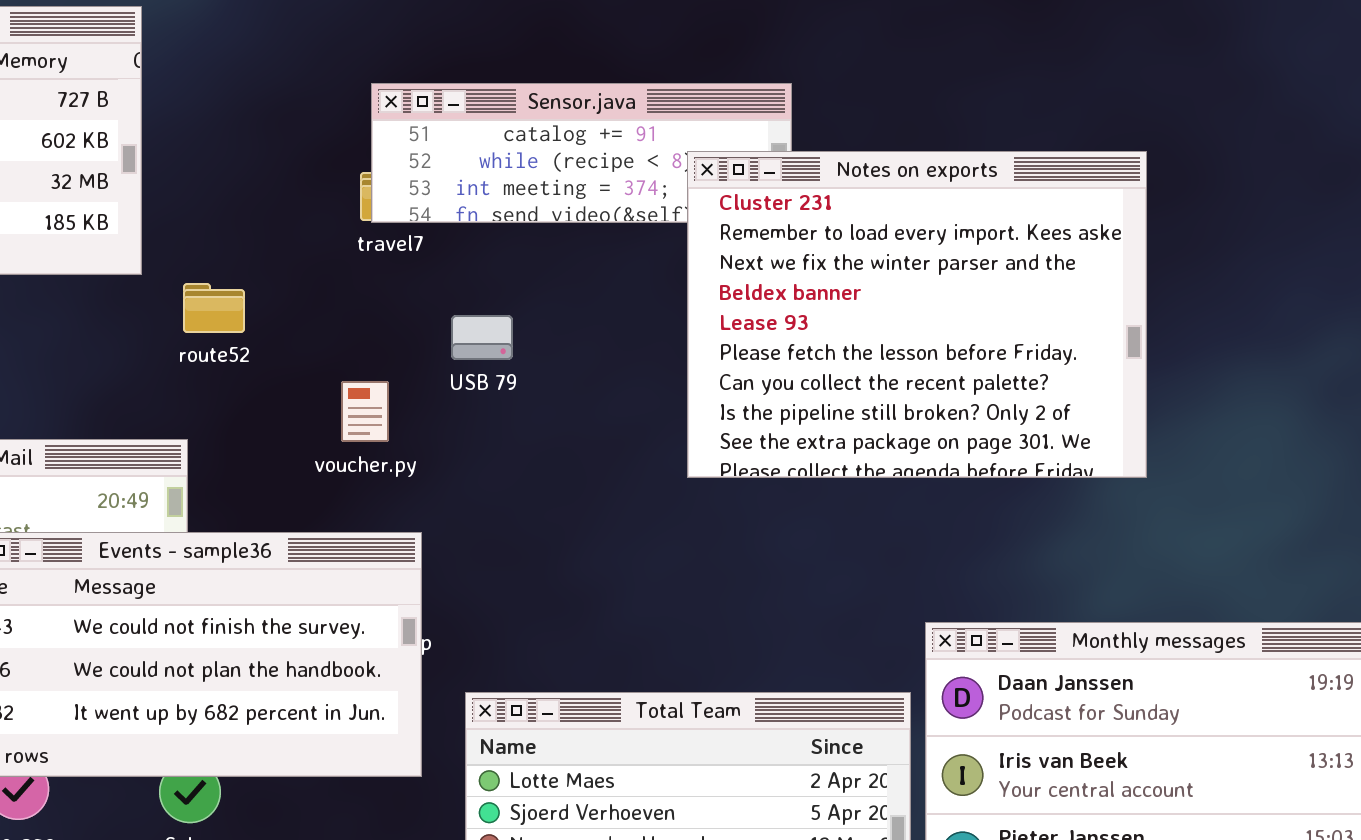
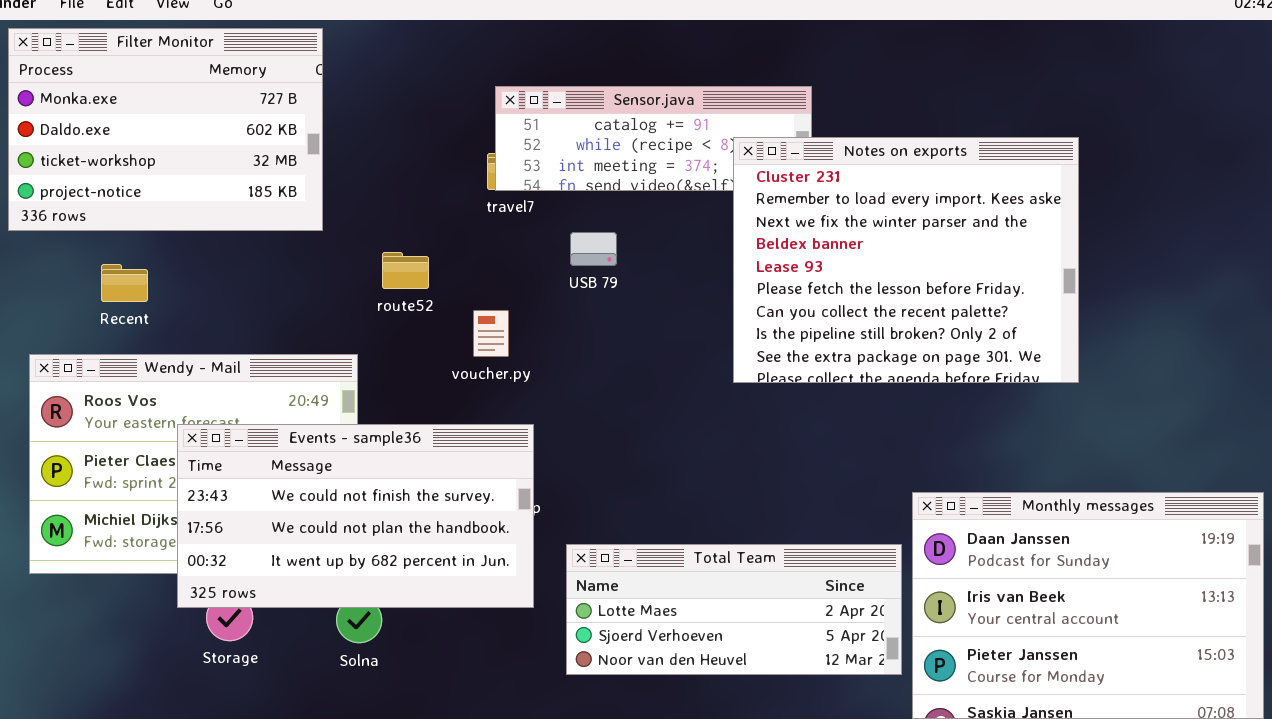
route52: [183,283,245,333] -> [382,252,429,289], moved
USB 79: [451,315,513,360] -> [570,232,617,266], moved

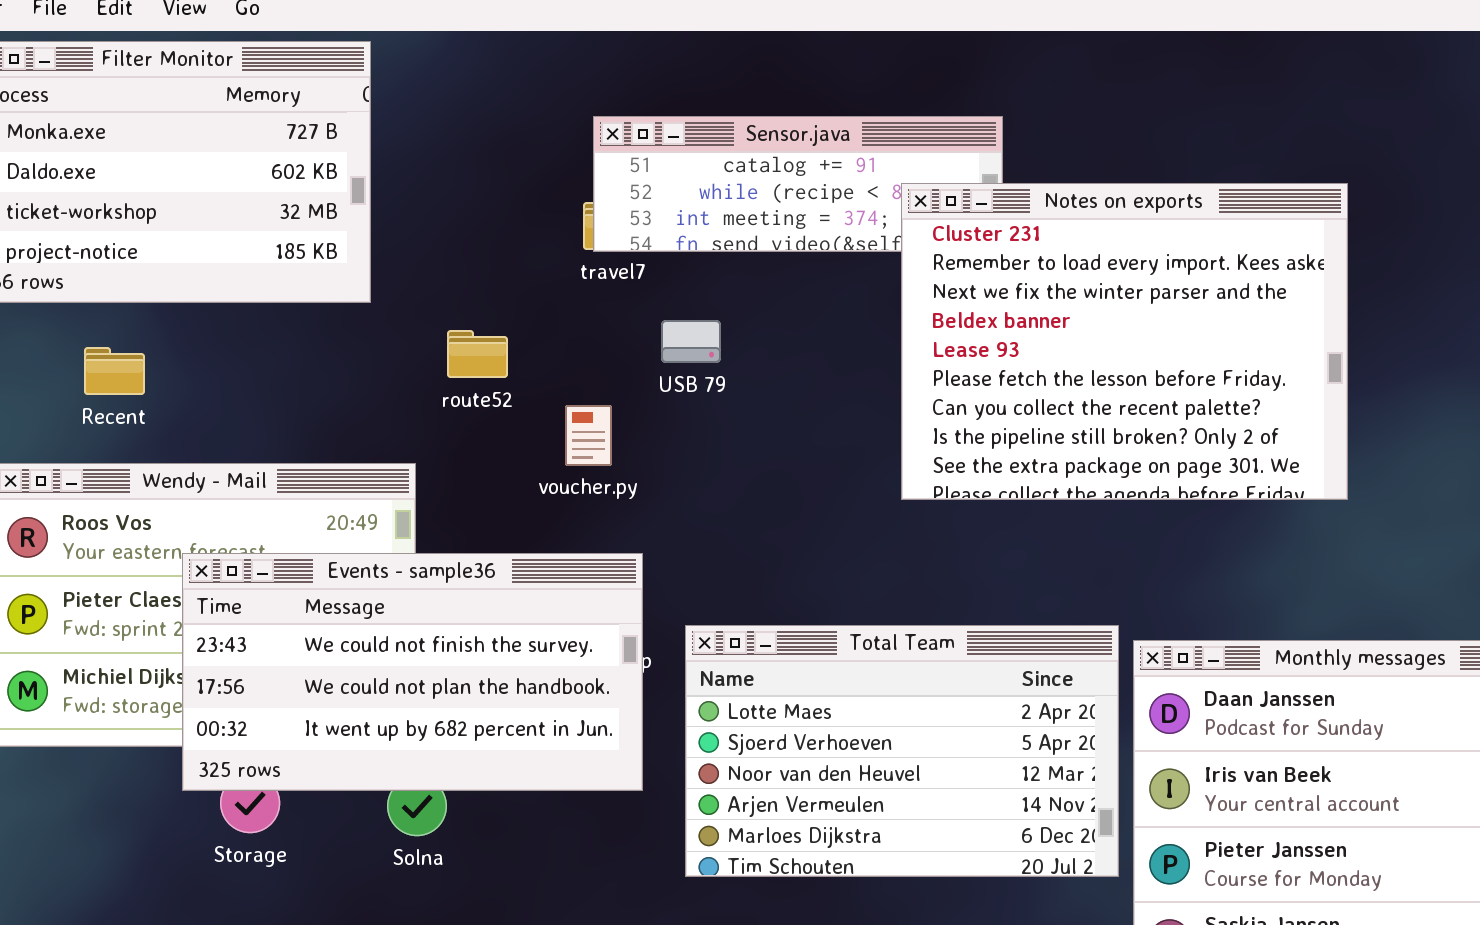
USB 79: [570,232,617,266] -> [661,320,721,363], moved
Total Team: [566,544,902,675] -> [685,625,1119,877], resized

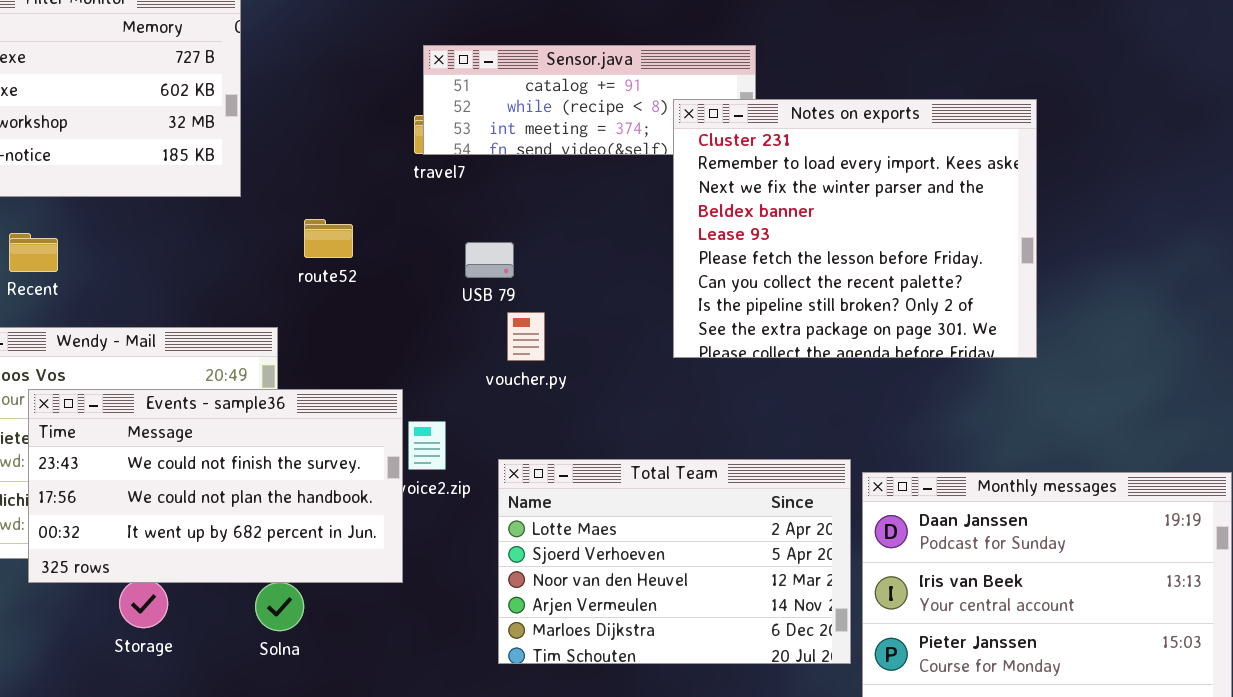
USB 79: [661,320,721,363] -> [465,242,514,278], moved
voucher.py: [565,405,612,466] -> [507,312,545,361], moved
Events - sample36: [182,553,643,791] -> [28,389,403,583], moved

